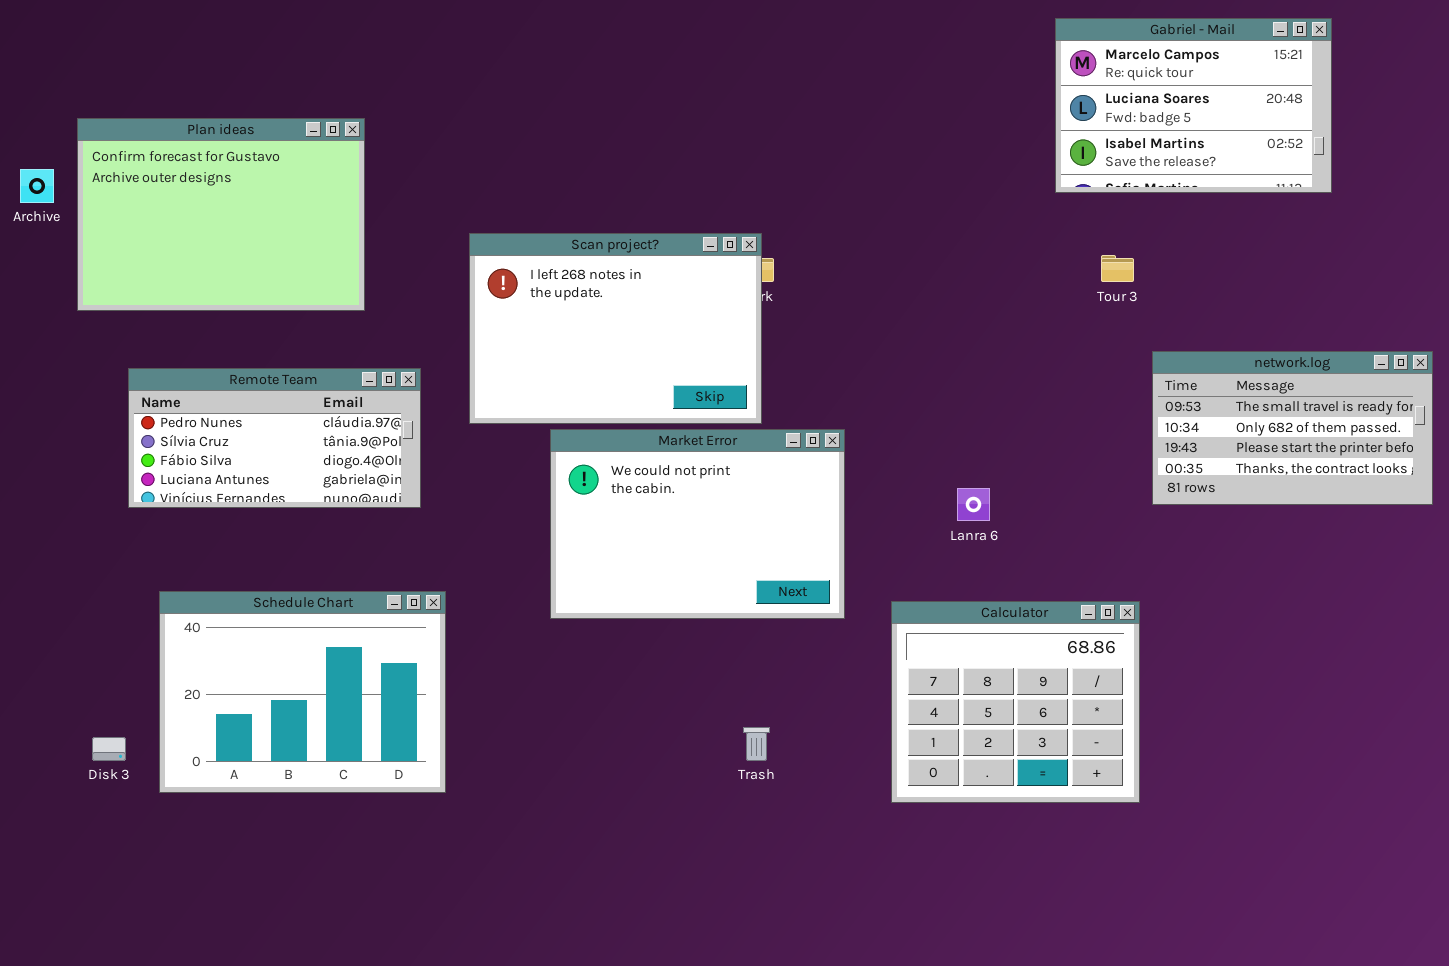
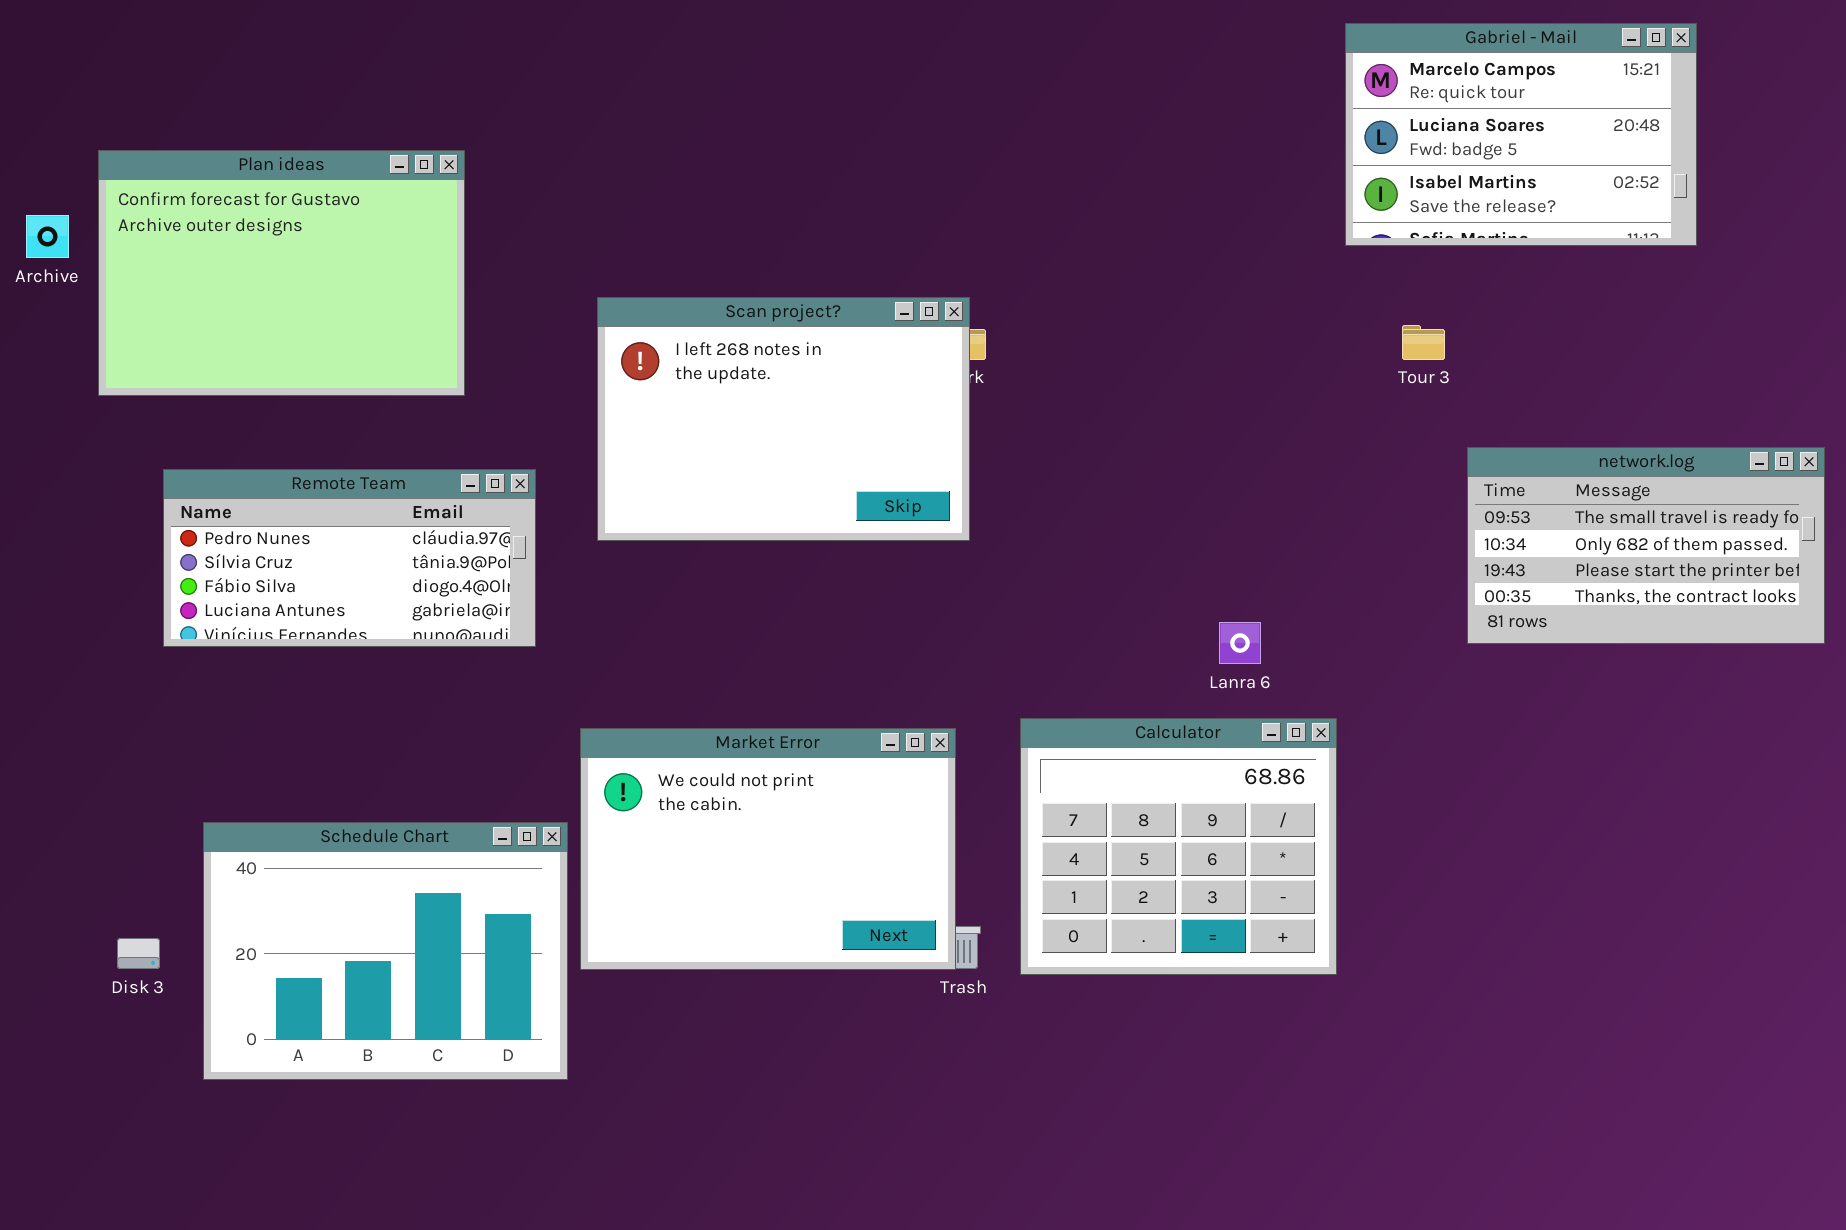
Market Error: [550,429,845,619] -> [580,728,956,970], moved
Schedule Chart: [159,591,446,793] -> [203,822,568,1080], moved
Calculator: [891,601,1140,803] -> [1020,718,1337,975], moved

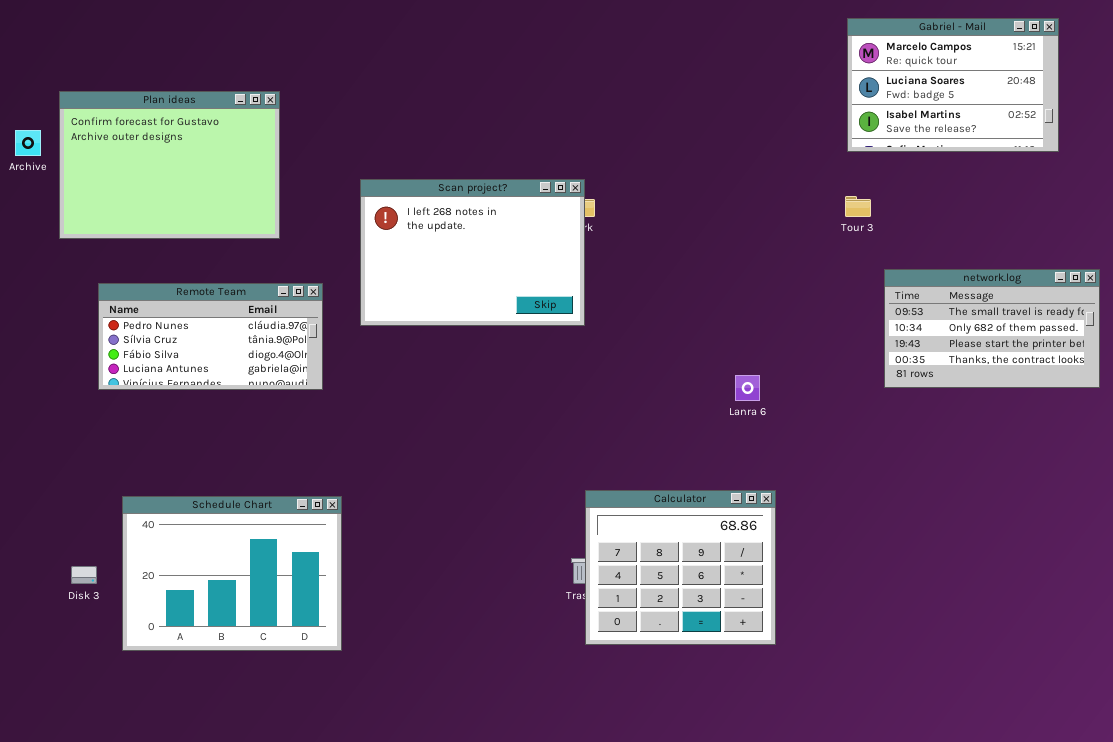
Gabriel - Mail: [1345,23,1697,246] -> [847,18,1059,152], moved
Calculator: [1020,718,1337,975] -> [585,490,776,645], moved
Market Error: [580,728,956,970] -> none, closed

